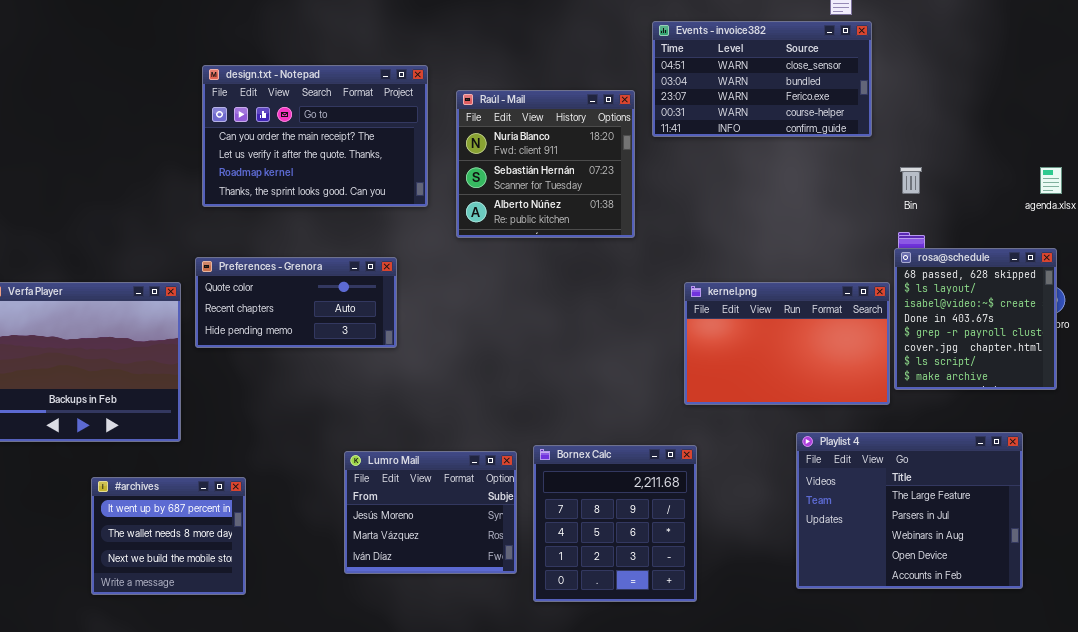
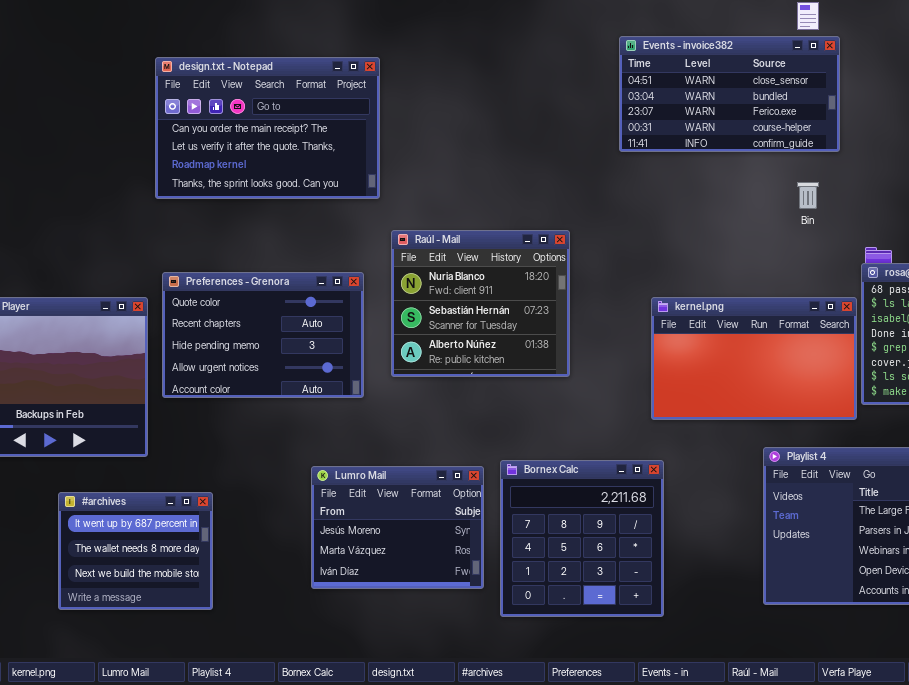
design.txt - Notepad: [202,65,428,207] -> [155,57,380,199], moved
Raúl - Mail: [456,90,635,238] -> [391,230,570,377], moved
Bin: [900,167,922,194] -> [797,182,819,209], moved
Preferences - Grenora: [195,257,397,348] -> [162,272,364,398], resized

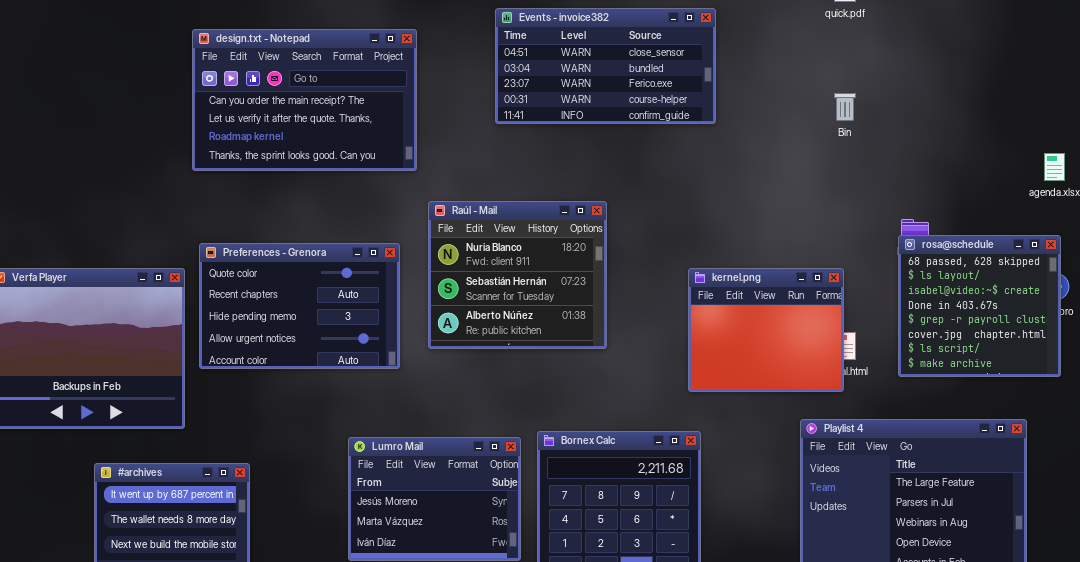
Events - invoice382: [619,36,840,152] -> [495,8,716,124], moved
Bin: [797,182,819,209] -> [834,93,856,121], moved
kernel.png: [651,297,857,420] -> [688,268,844,392], resized

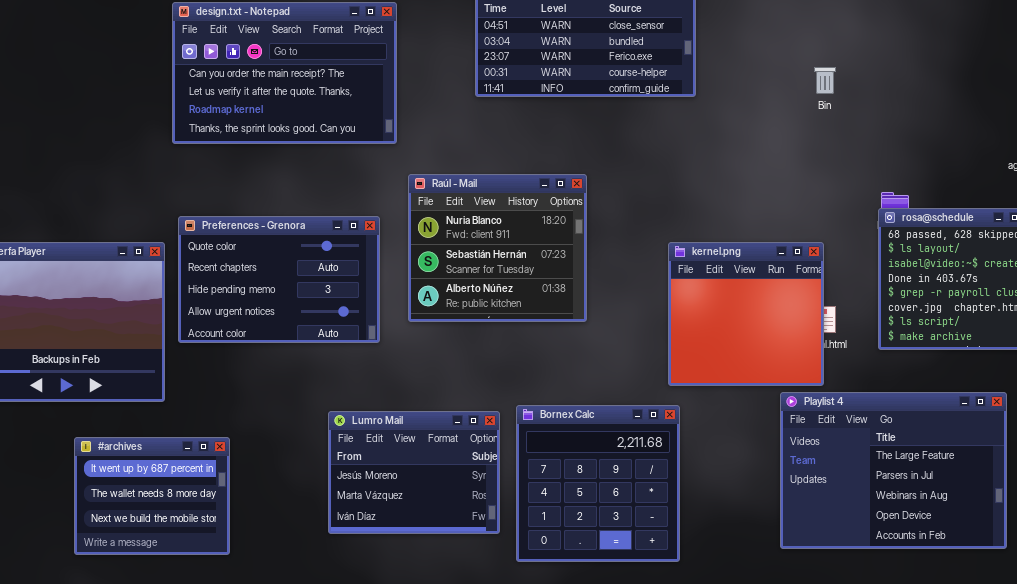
kernel.png: [688,268,844,392] -> [668,242,824,386], resized

